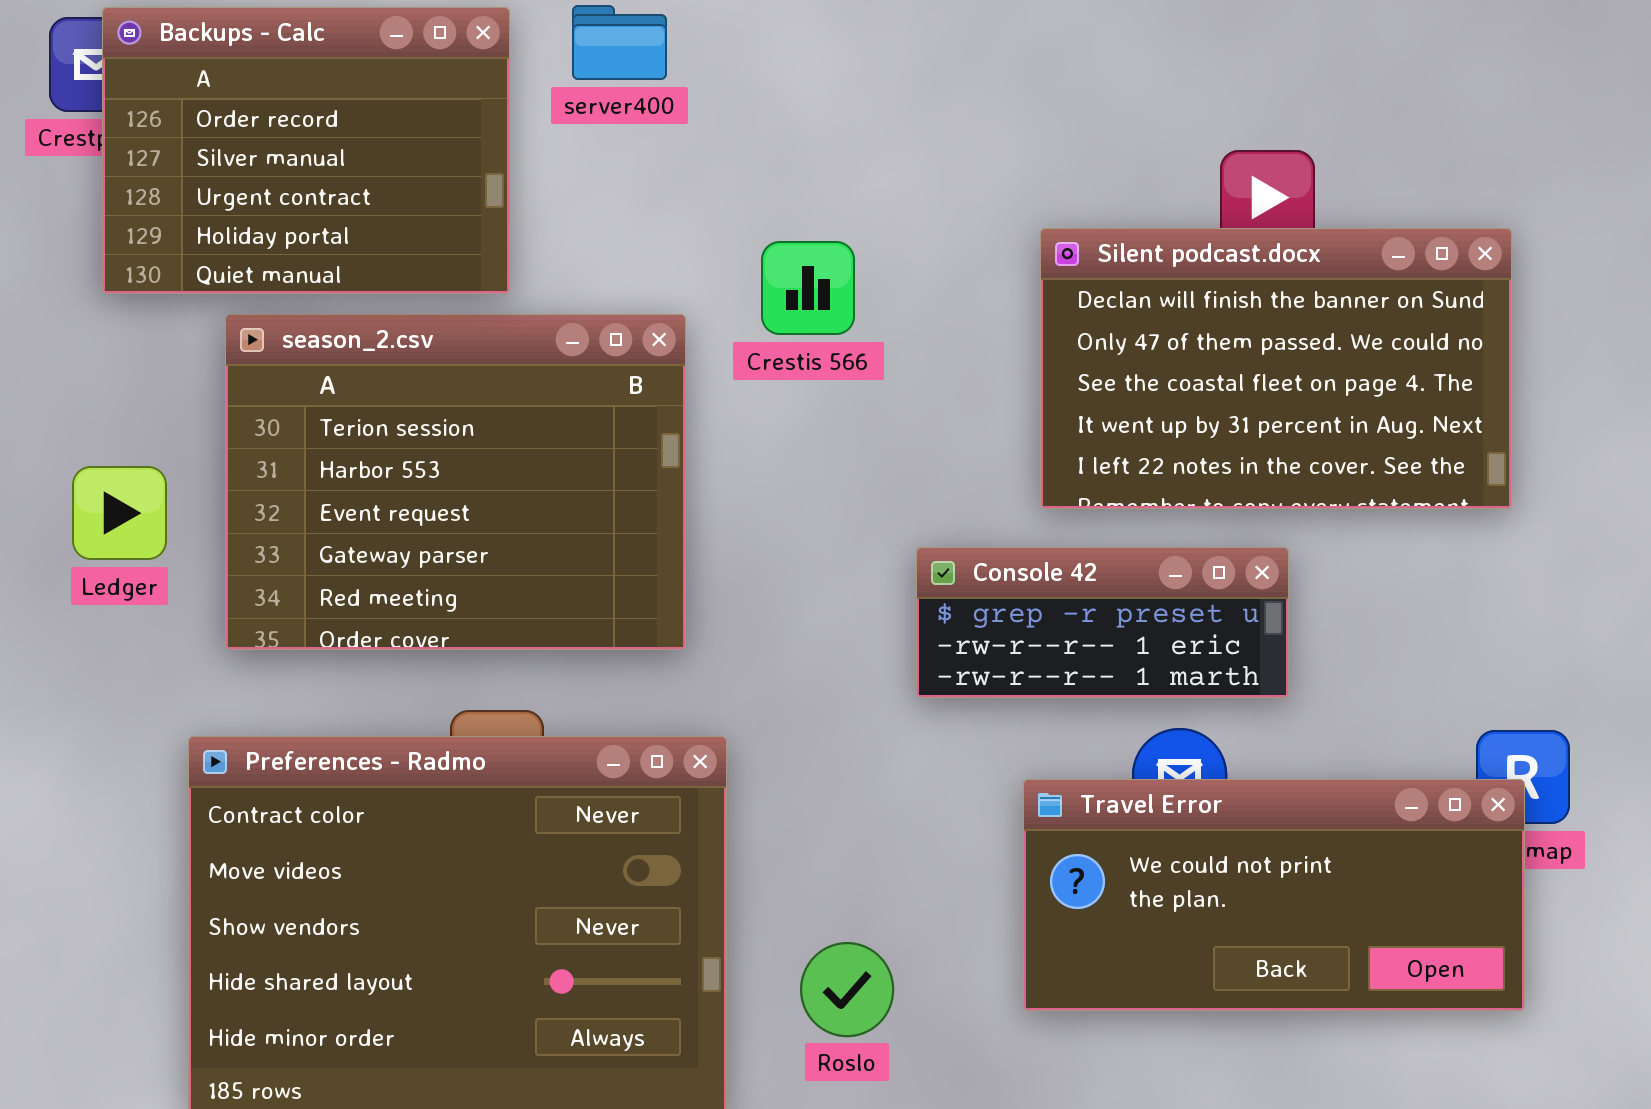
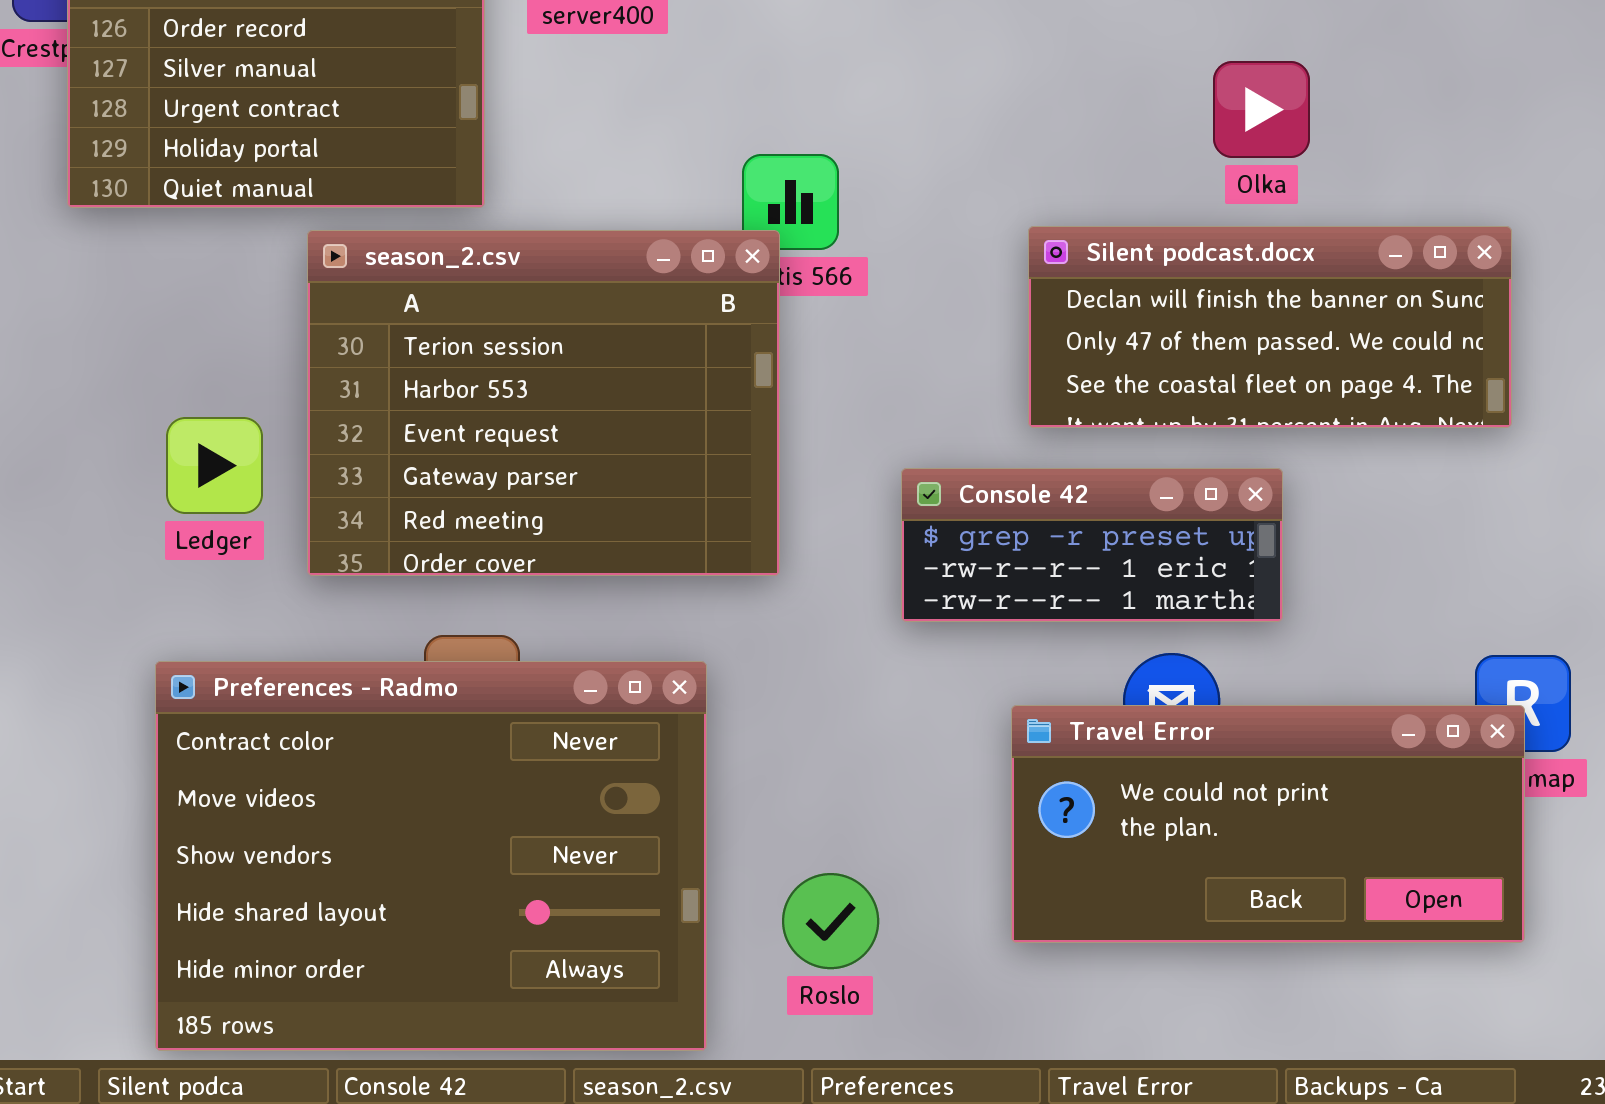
Silent podcast.docx: [1040,228,1512,509] -> [1028,226,1512,428], resized
season_2.csv: [225,314,686,650] -> [307,230,780,576], moved
Ledger: [72,466,167,560] -> [166,417,263,514], moved

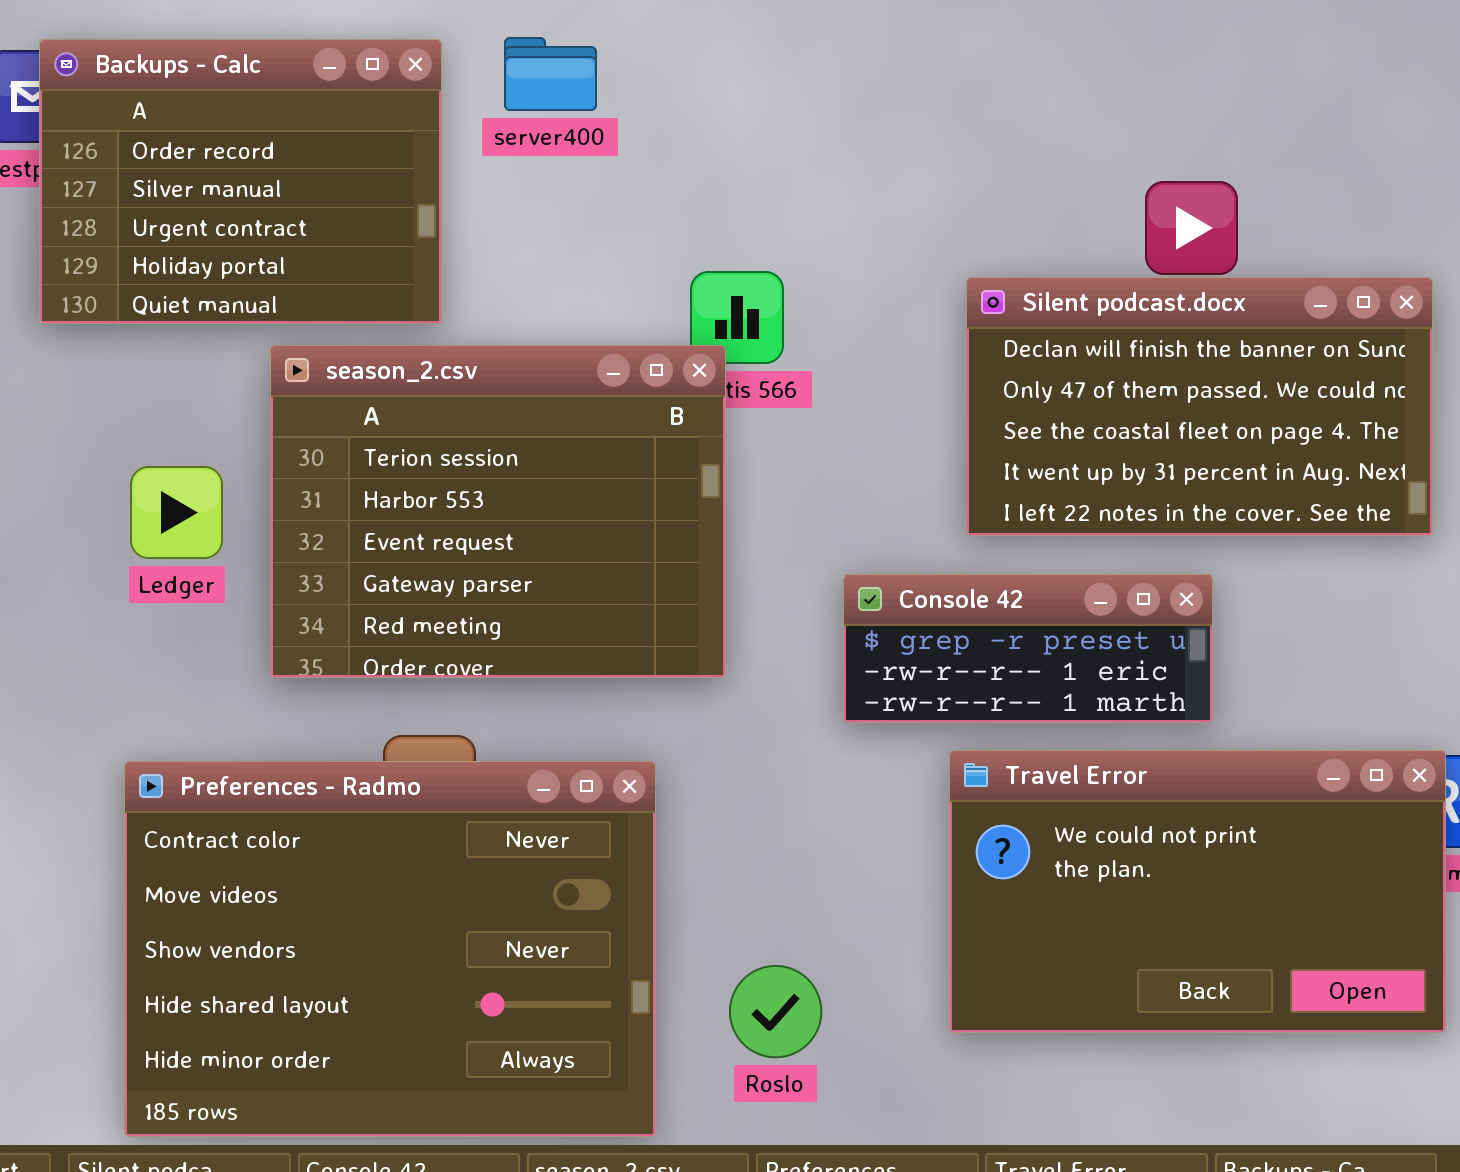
Silent podcast.docx: [1028,226,1512,428] -> [966,277,1433,536], resized
Ledger: [166,417,263,514] -> [130,466,223,559], moved
Travel Error: [1011,705,1525,943] -> [949,750,1446,1033], resized

